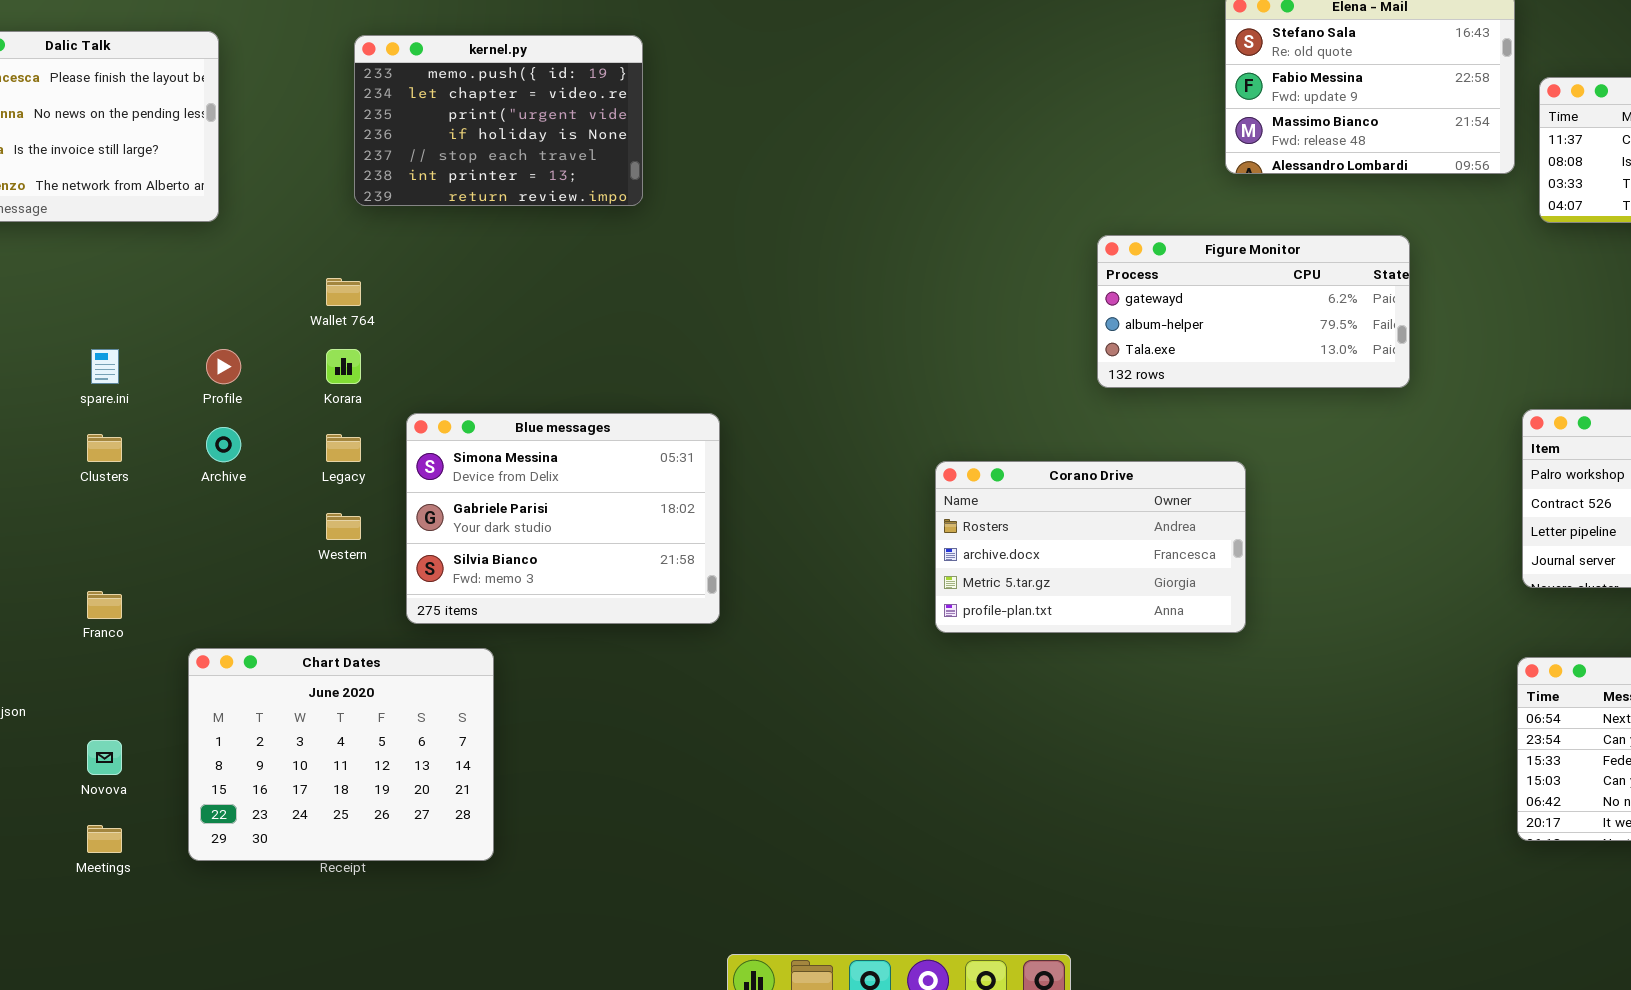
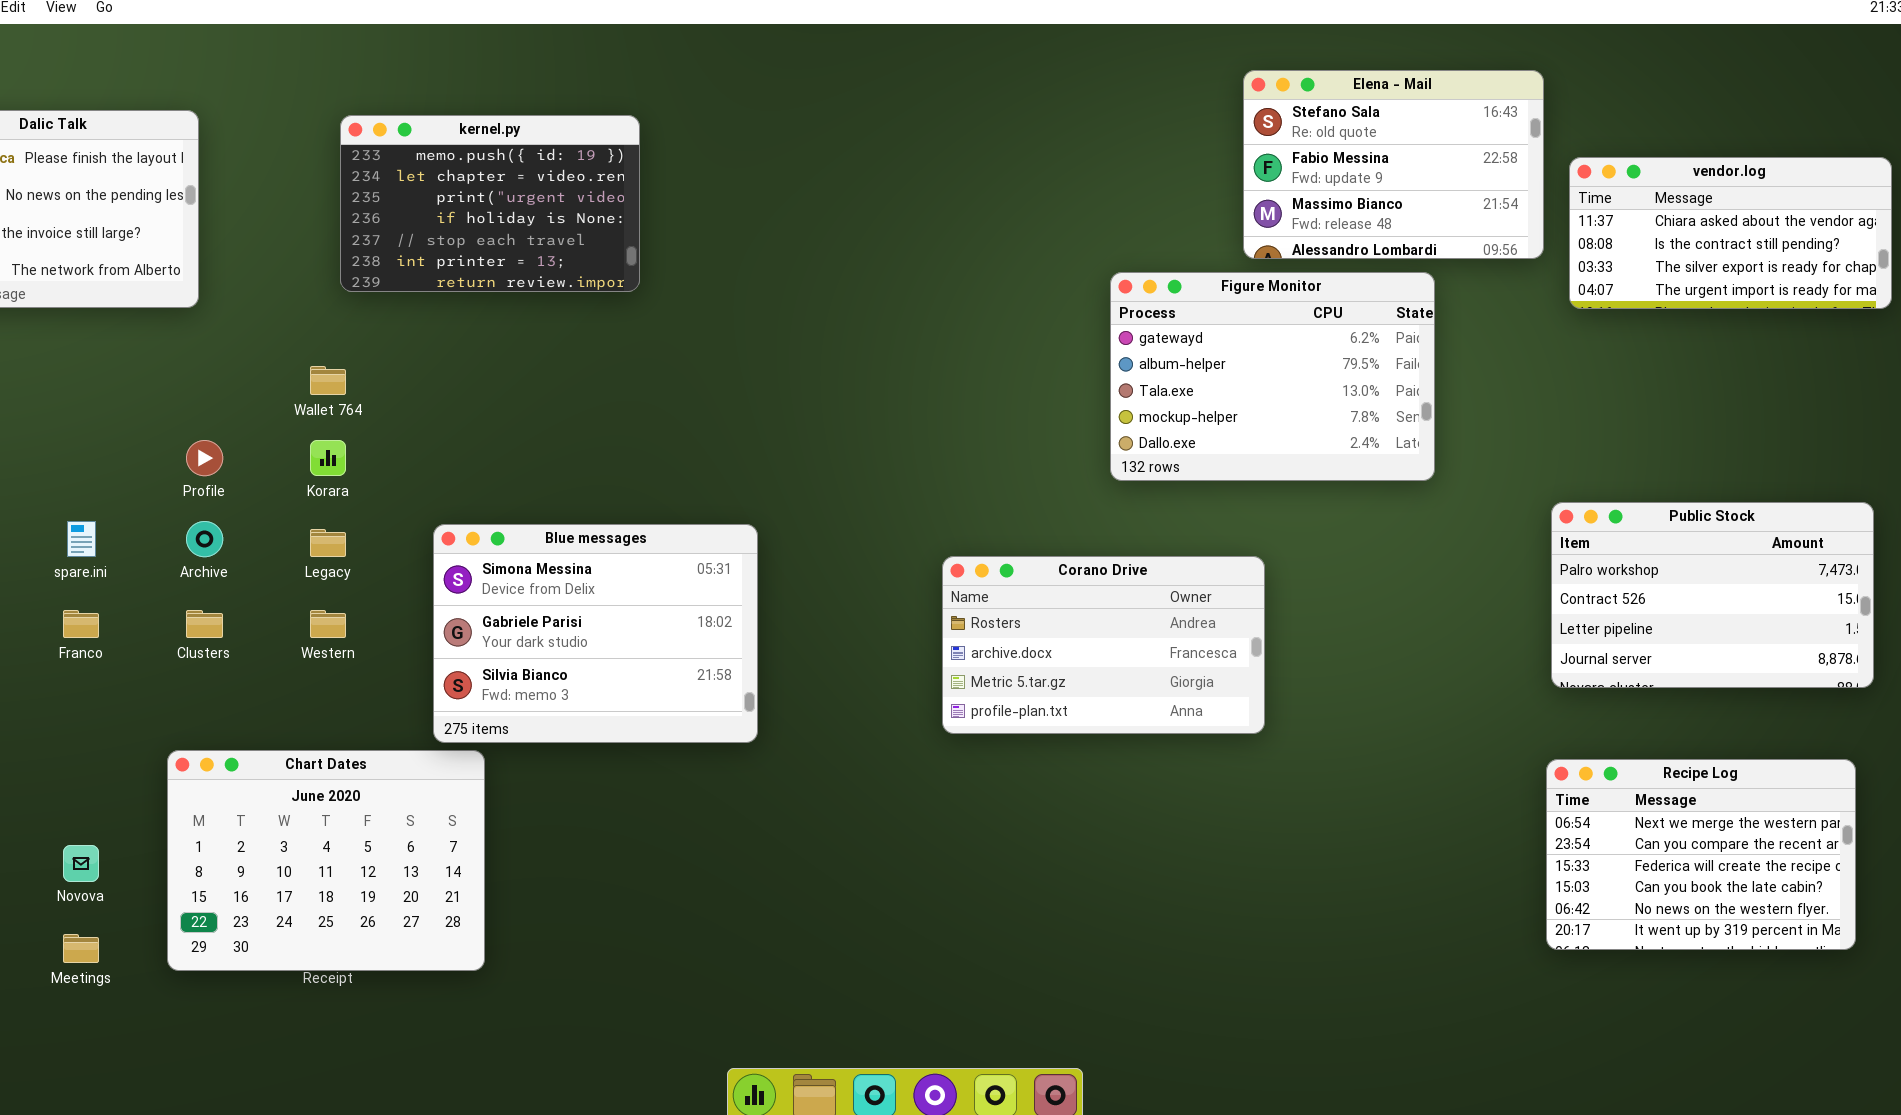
Figure Monitor: [1097,235,1410,388] -> [1110,272,1435,481], resized
spare.ini: [91,349,119,384] -> [67,521,96,557], moved
Blue messages: [406,413,720,624] -> [433,524,758,743], moved
Clusters: [87,434,122,462] -> [186,610,223,638], moved
Franco: [87,591,122,619] -> [63,610,99,638], moved

